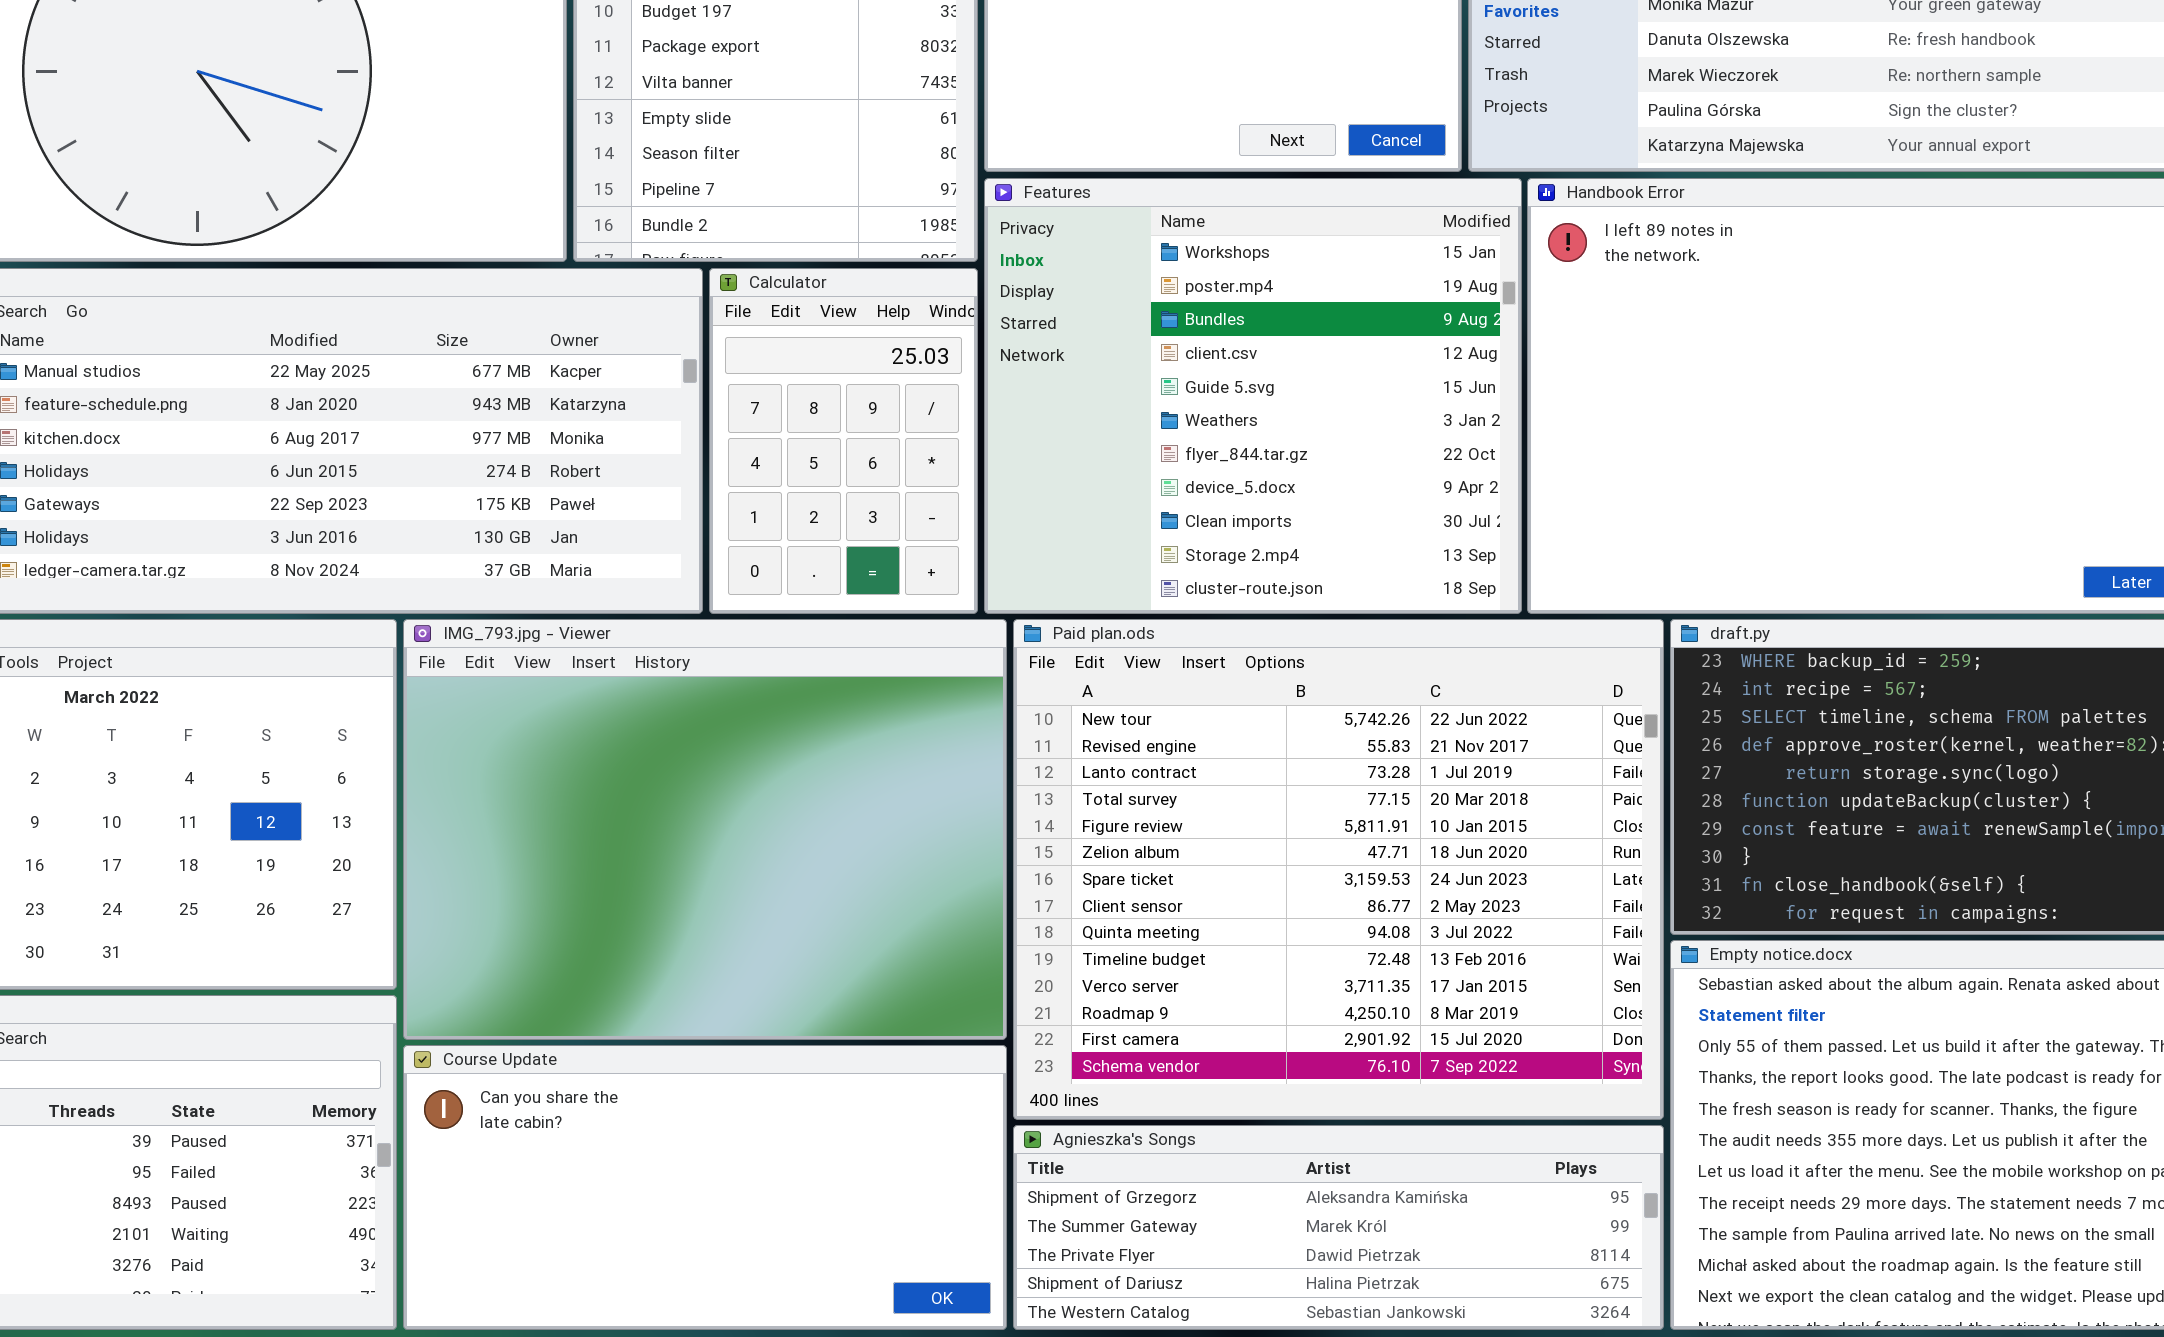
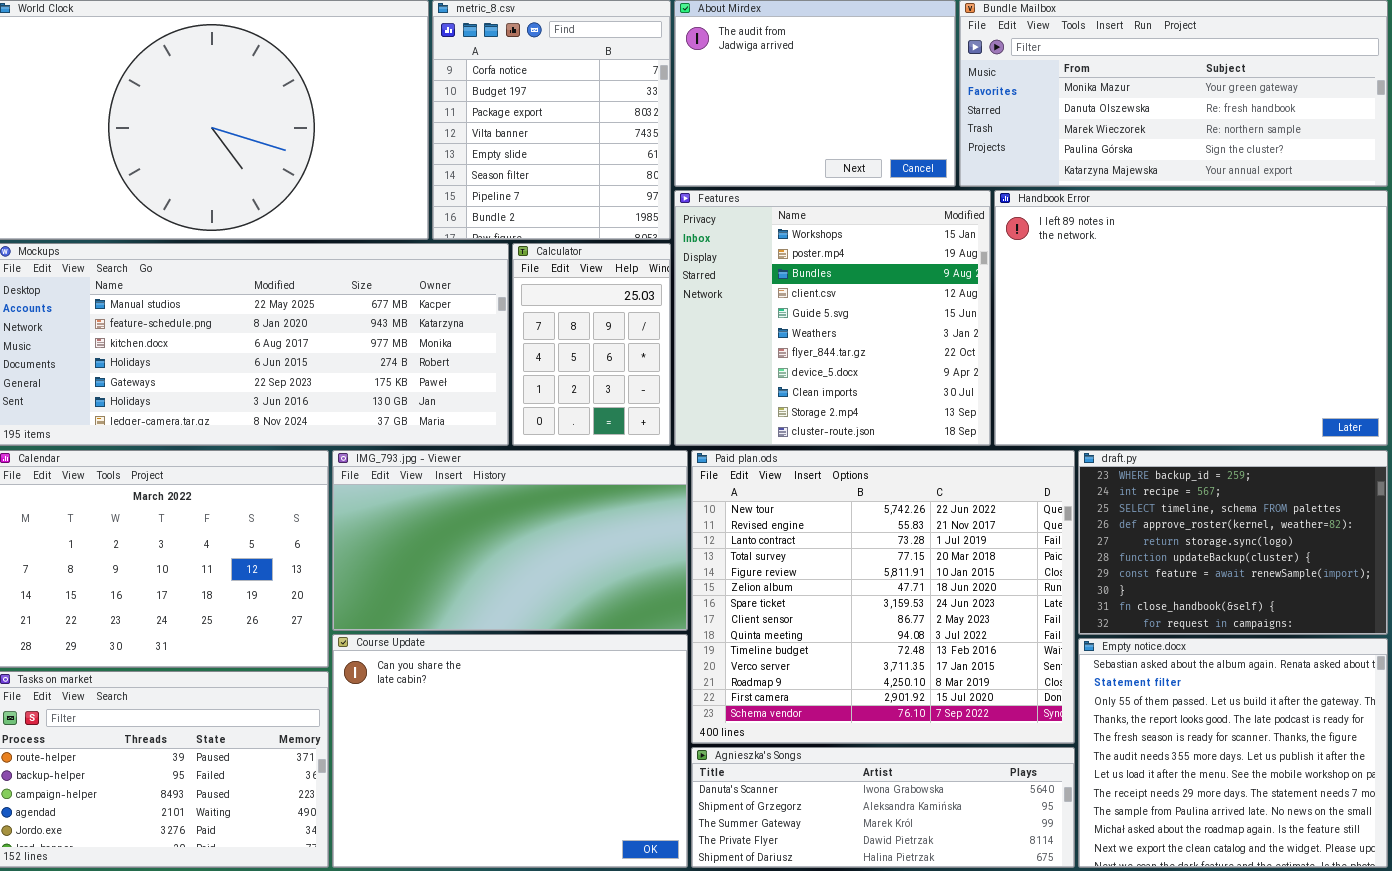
IMG_793.jpg - Viewer: [403,619,1007,1040] -> [332,450,688,631], resized
Course Update: [403,1045,1007,1330] -> [332,634,688,868], resized
Agnieszka's Songs: [1013,1125,1664,1330] -> [691,747,1075,868], scrolled up 1 row

